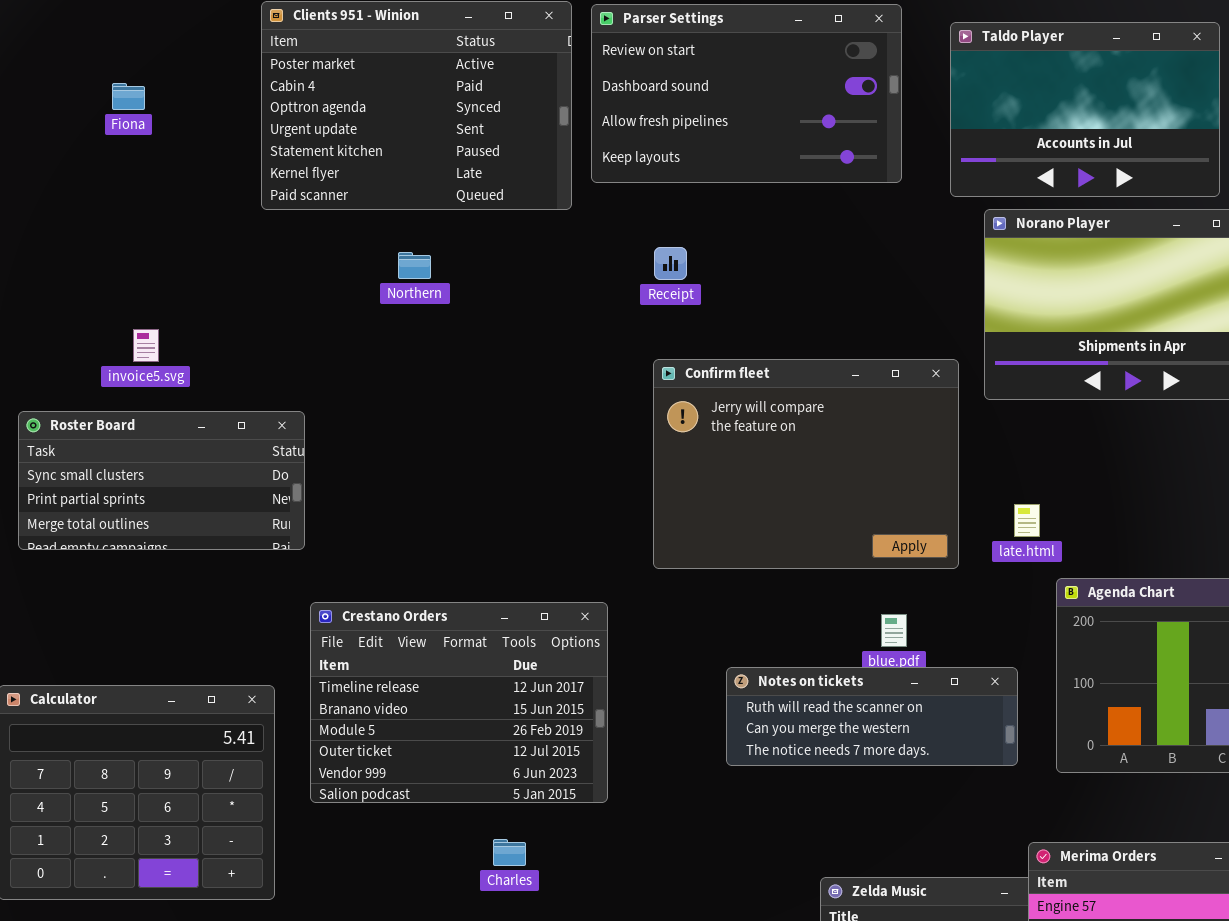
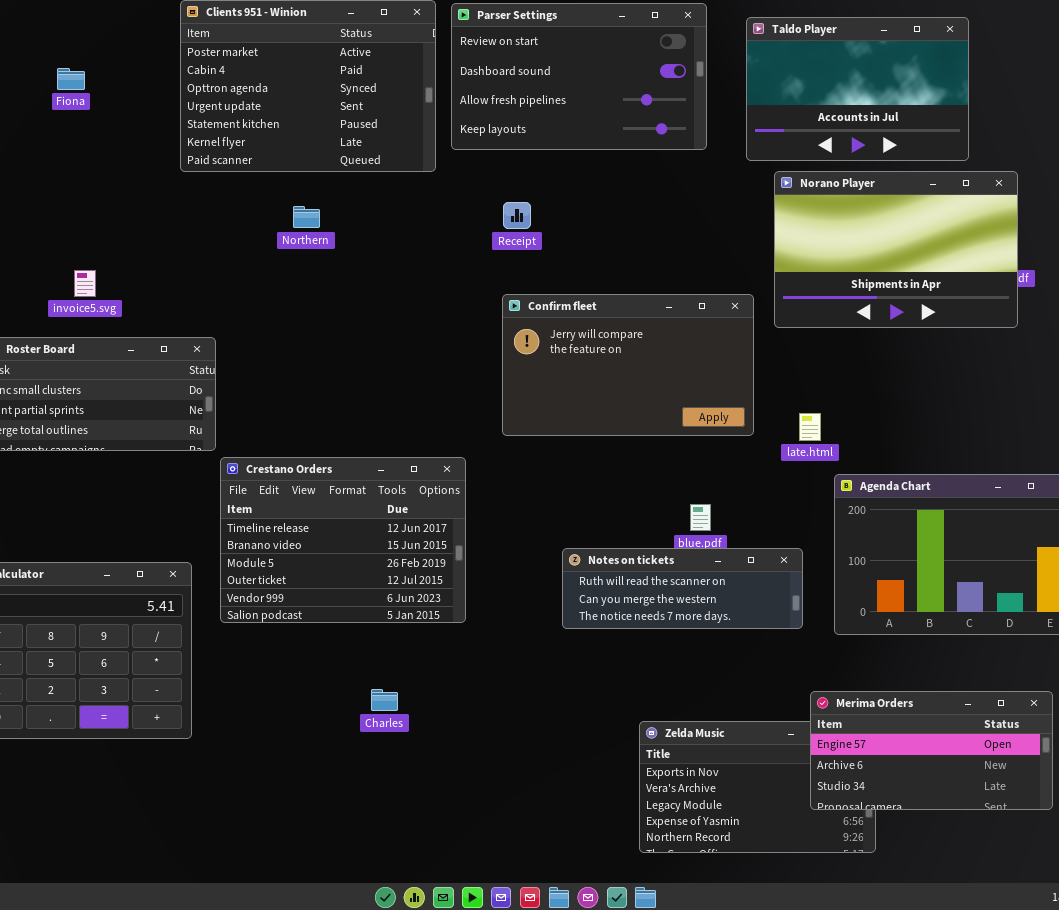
Confirm fleet: [653,359,959,569] -> [502,294,754,436], resized
Crestano Orders: [310,602,608,803] -> [220,457,466,623], moved

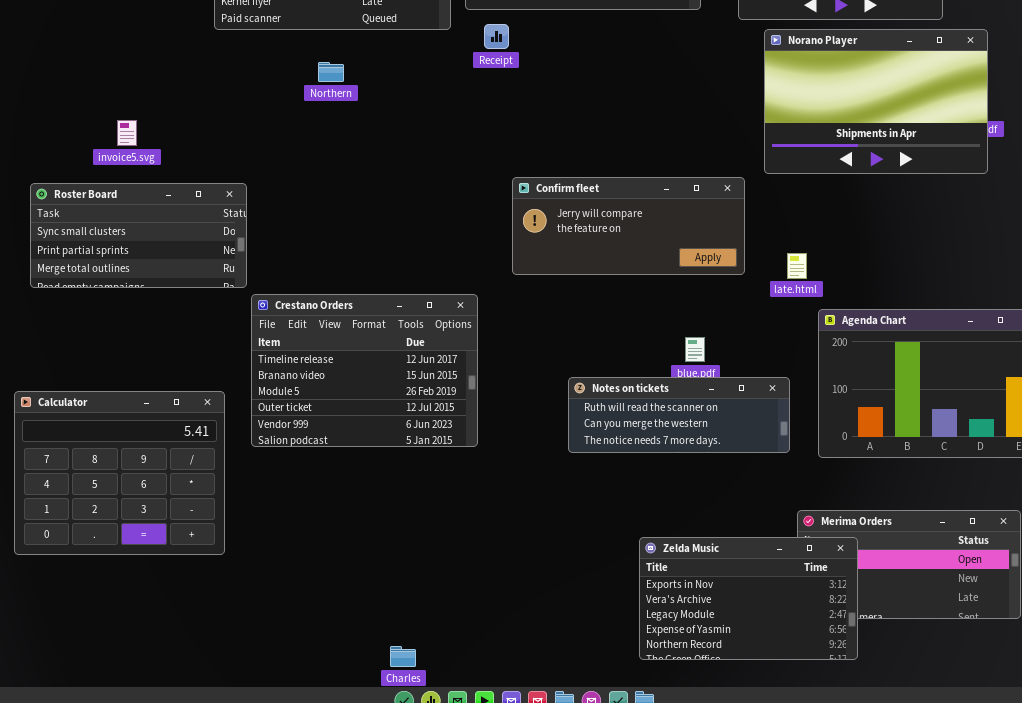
Receipt: [503,202,531,229] -> [484,24,509,49], moved
Confirm fleet: [502,294,754,436] -> [512,177,745,275], resized
Charles: [371,689,398,711] -> [390,646,416,667], moved
Zelda Music: [639,721,876,853] -> [639,537,858,660], raised

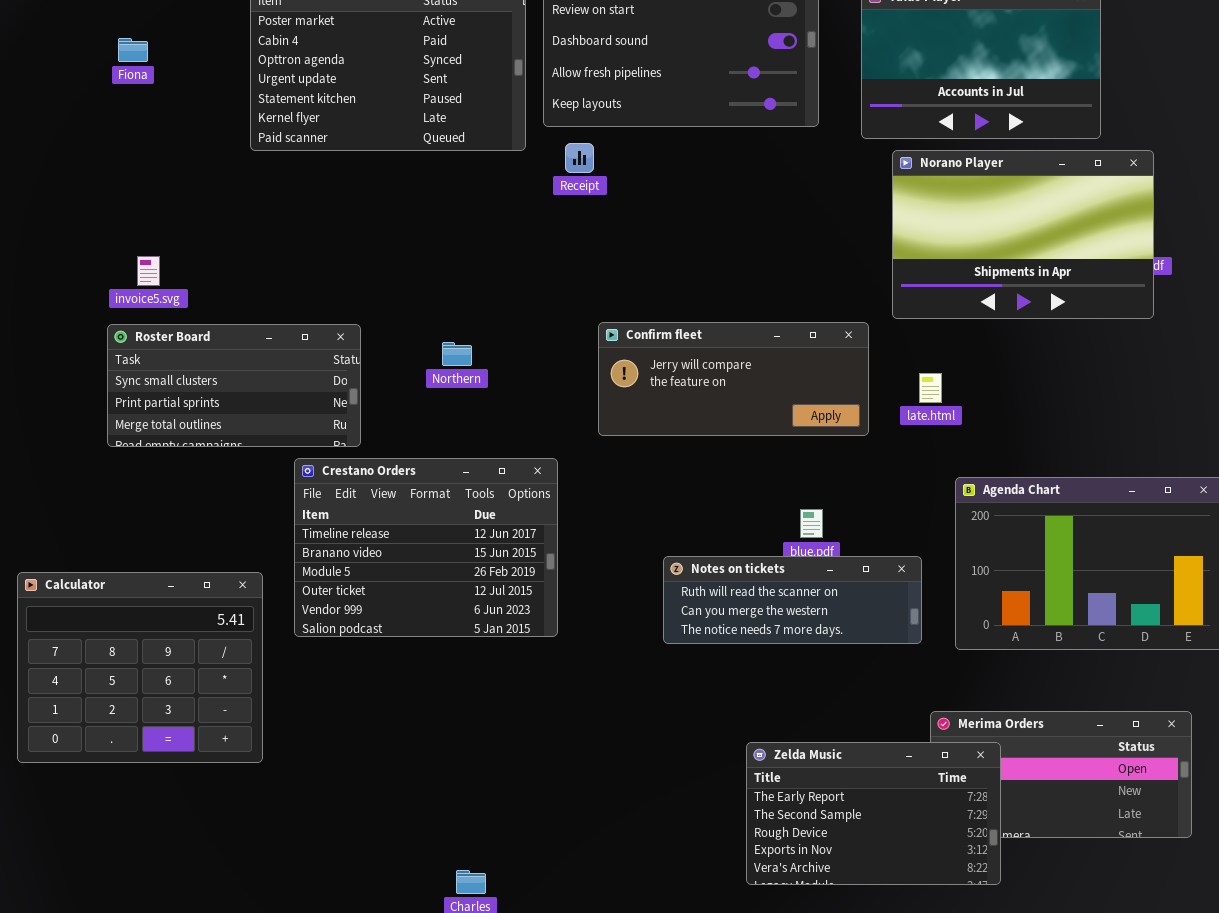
Northern: [318,62,344,82] -> [442,342,472,366], moved
Roster Board: [30,183,247,288] -> [107,324,361,447], moved
late.html: [787,253,807,279] -> [919,373,942,403], moved
Zelda Music: [639,537,858,660] -> [746,742,1001,885], scrolled up 3 rows

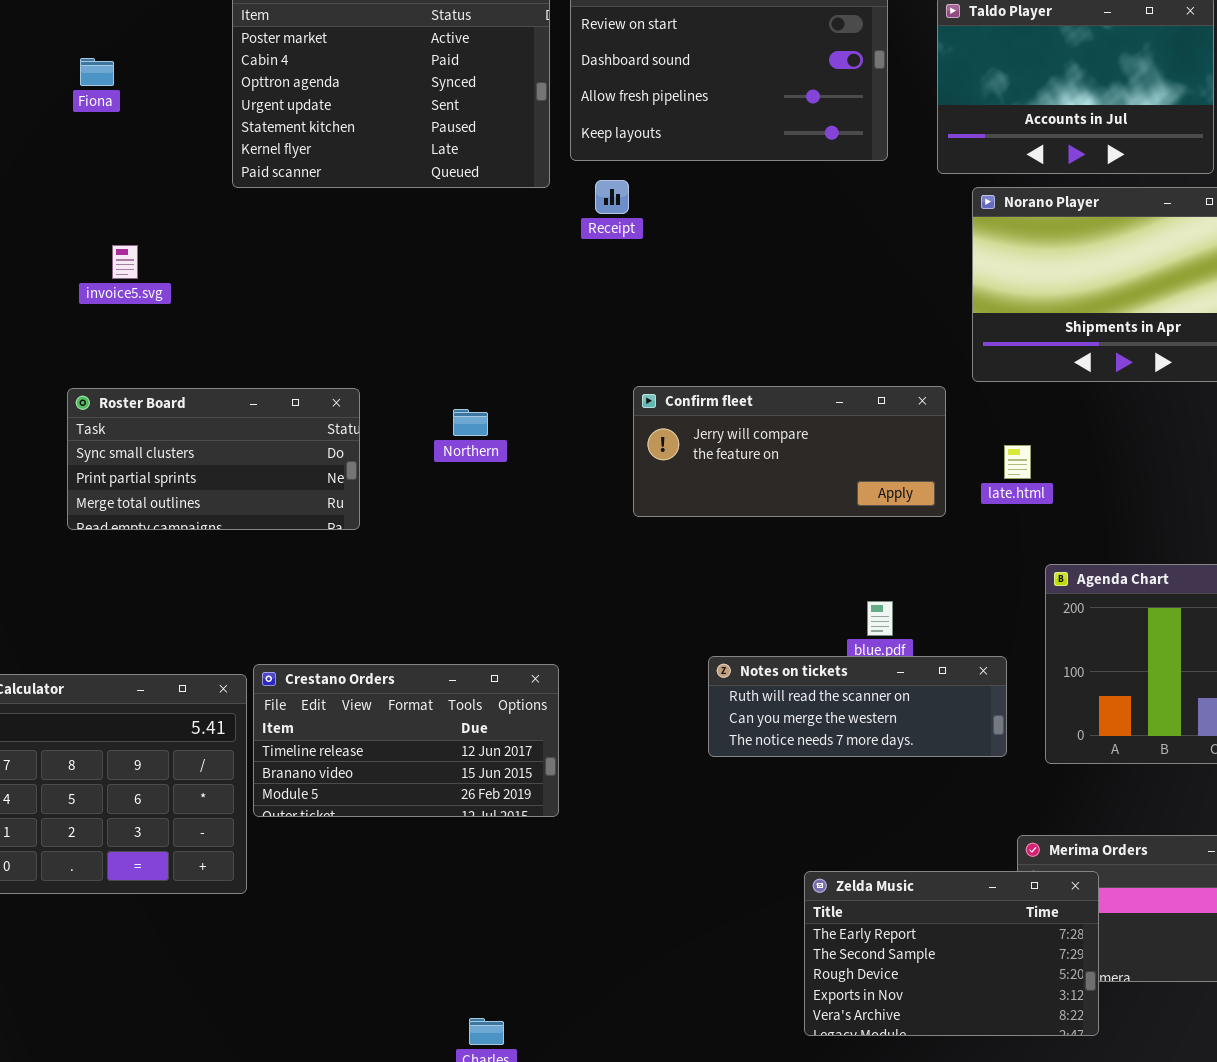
invoice5.svg: [137,256,160,286] -> [112,245,138,279], moved
Crestano Orders: [294,458,558,637] -> [253,664,559,817], moved, resized

